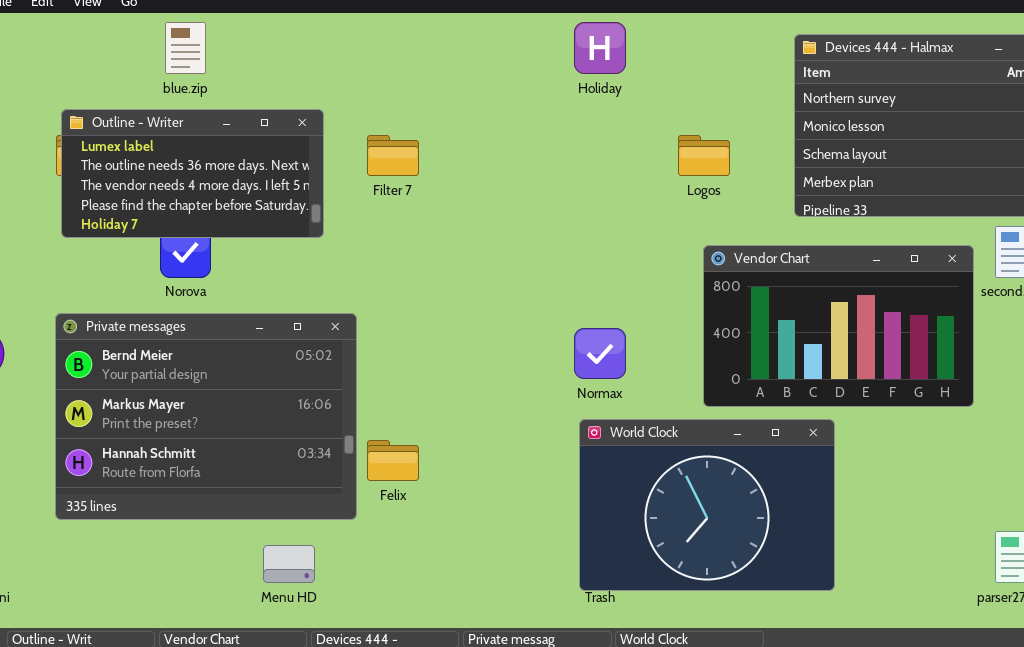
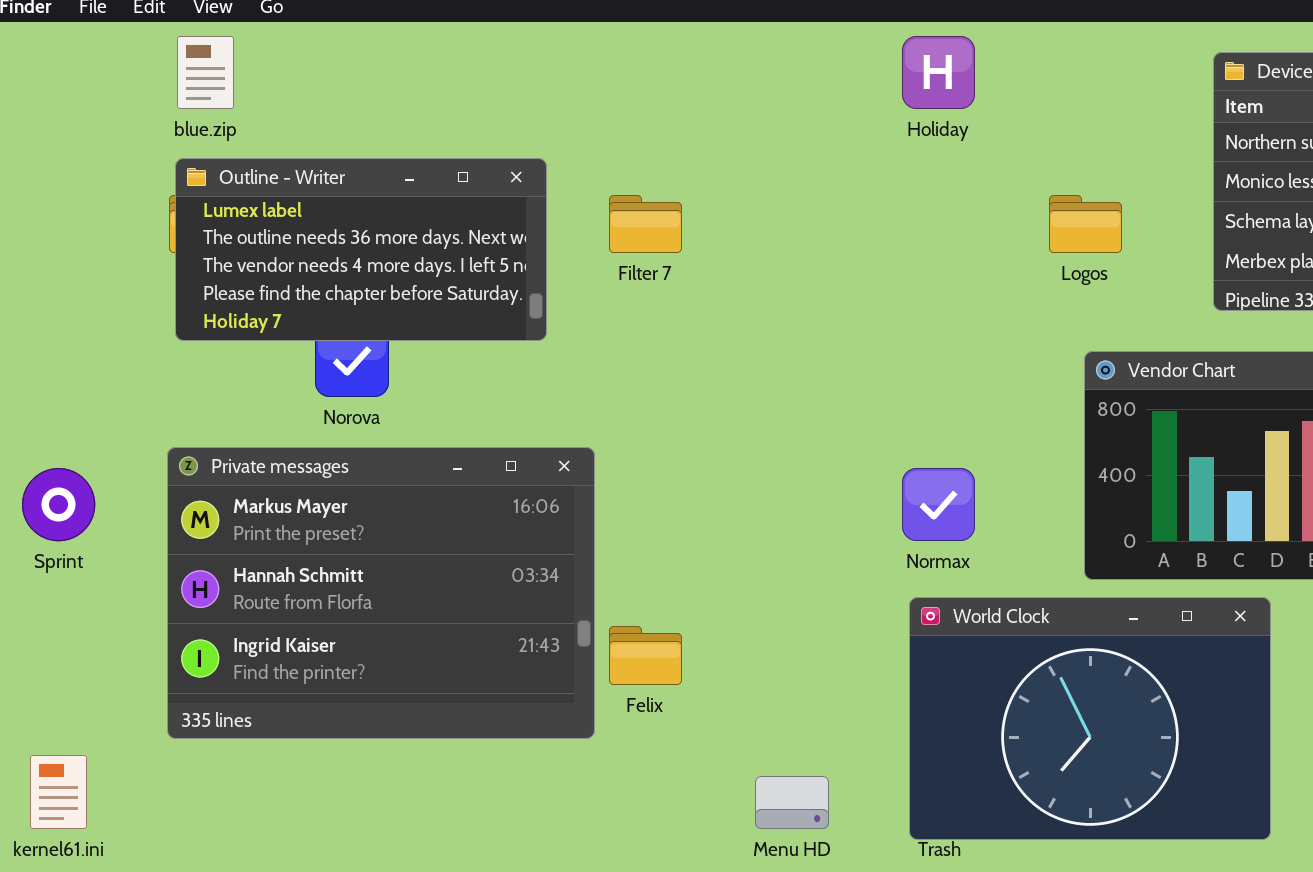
blue.zip: [165,22,206,74] -> [177,36,234,109], moved
Private messages: [55,313,357,520] -> [167,447,595,739], scrolled down 1 row
Menu HD: [263,545,315,583] -> [755,776,829,829], moved

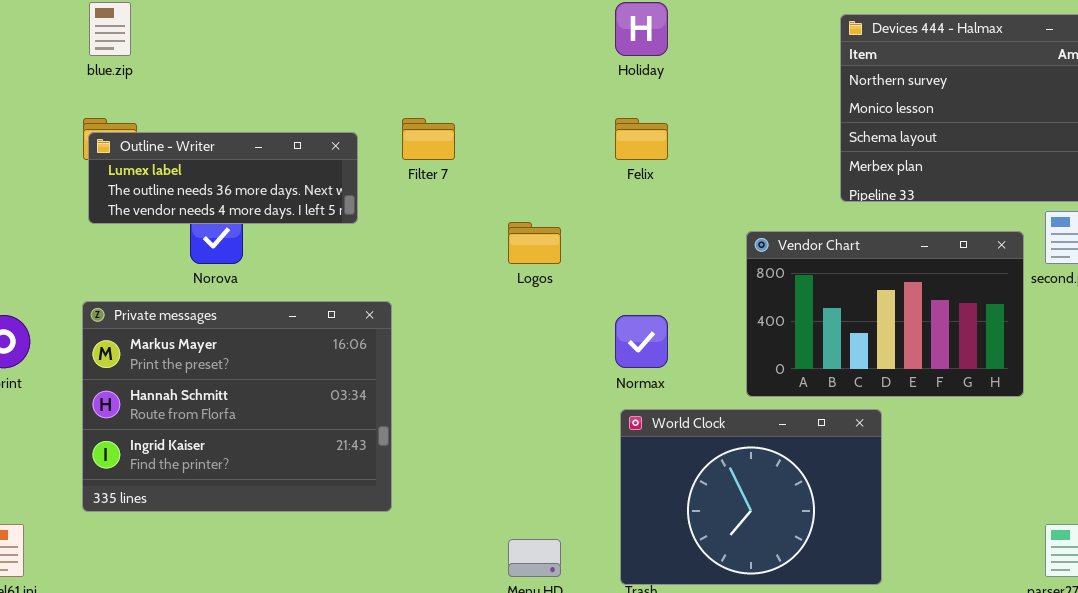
Outline - Writer: [175,158,547,341] -> [88,132,358,224], resized
Logos: [1049,195,1122,253] -> [508,222,561,264], moved
Felix: [609,626,682,685] -> [615,118,668,160], moved

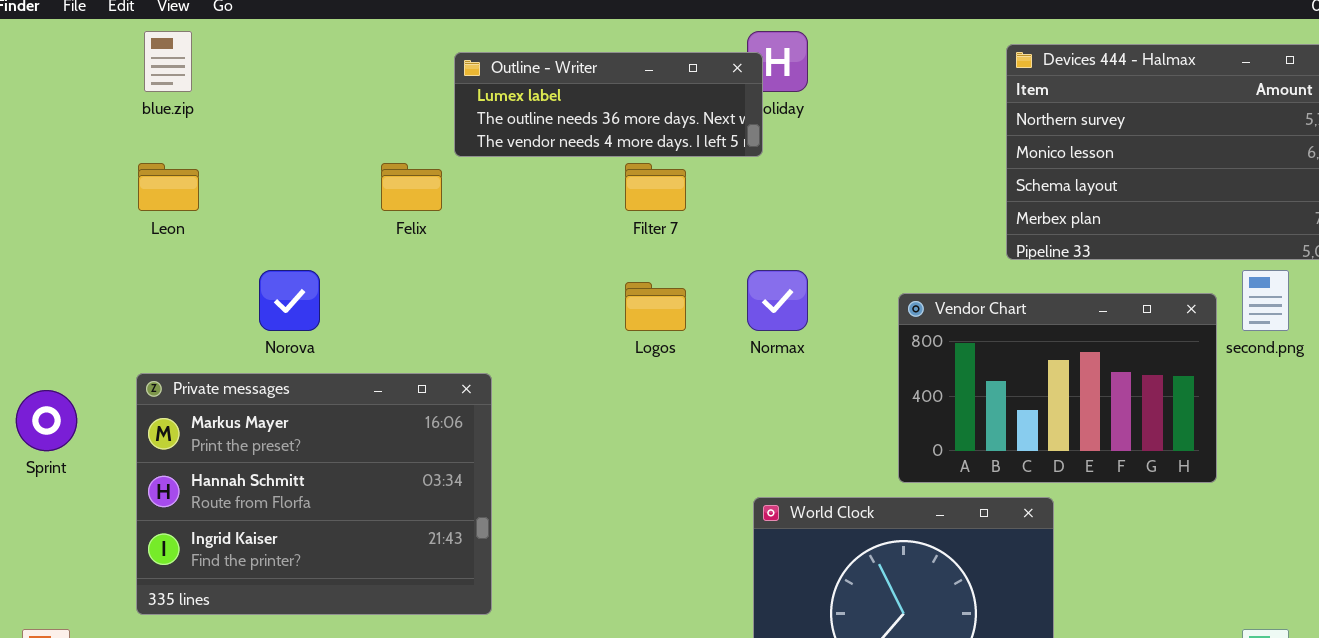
Filter 7: [402,118,455,160] -> [625,163,686,211], moved
Felix: [615,118,668,160] -> [381,163,442,211], moved
Outline - Writer: [88,132,358,224] -> [454,52,763,157], moved
Normax: [615,315,668,368] -> [747,270,808,331], moved

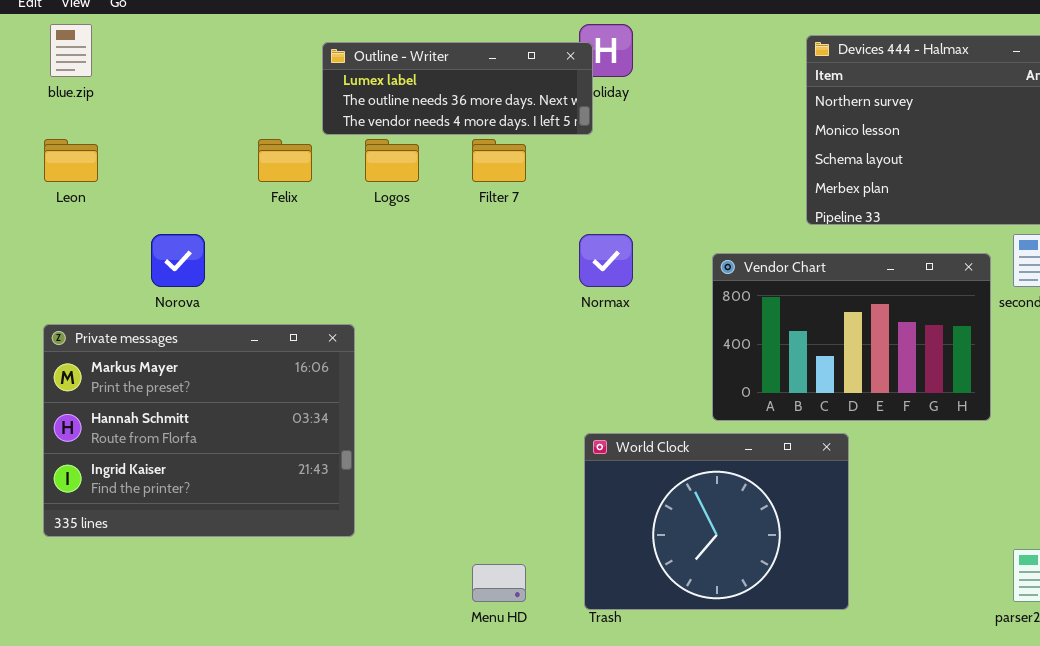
Logos: [625,282,686,331] -> [365,139,419,182], moved

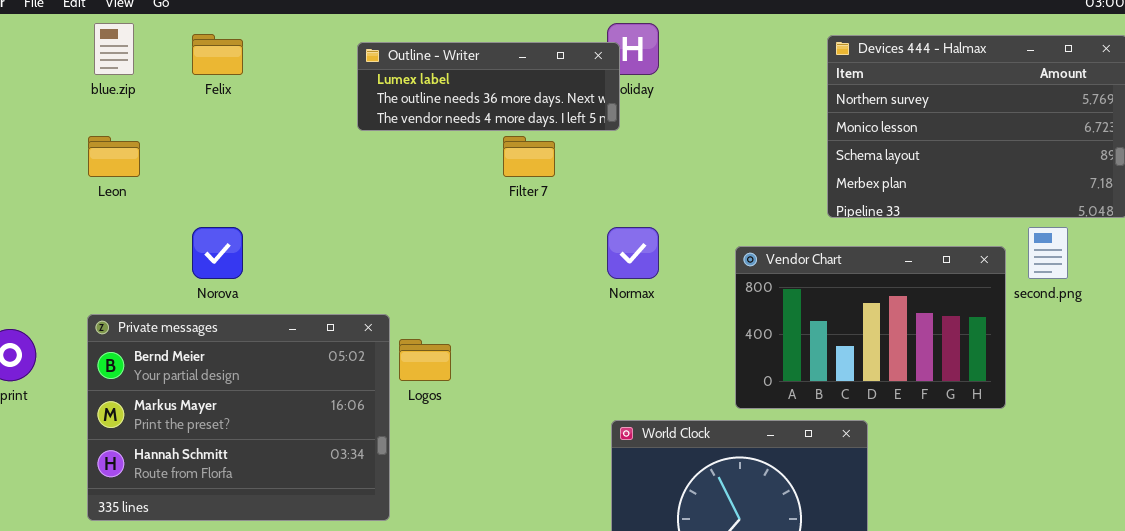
Felix: [258,139,312,182] -> [192,34,243,75], moved
Logos: [365,139,419,182] -> [399,339,451,381], moved
Private messages: [43,324,355,537] -> [87,314,390,521], scrolled up 1 row

